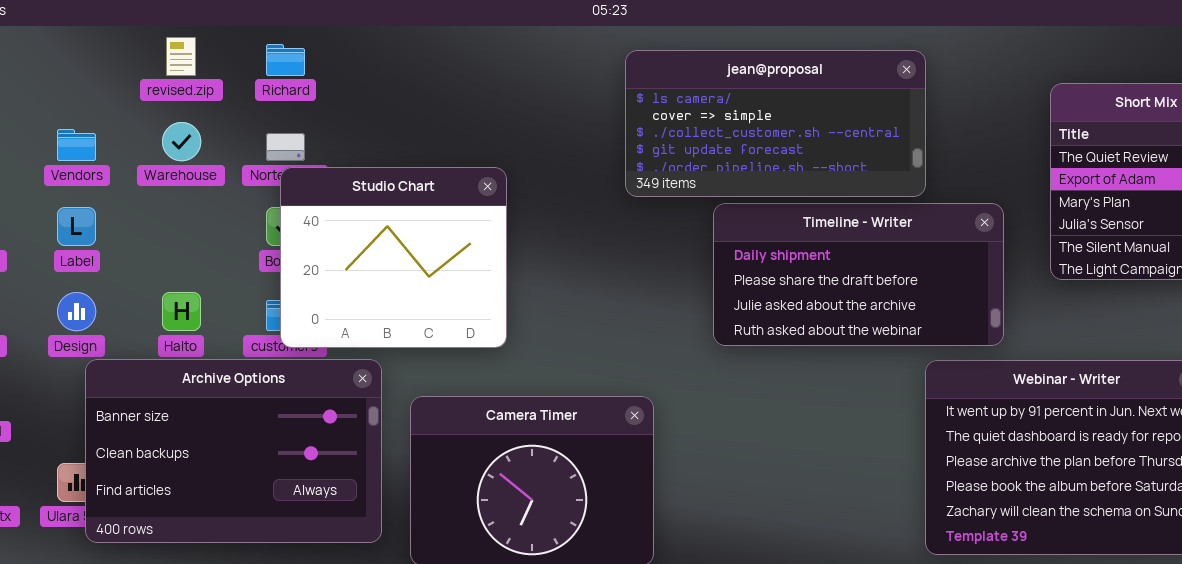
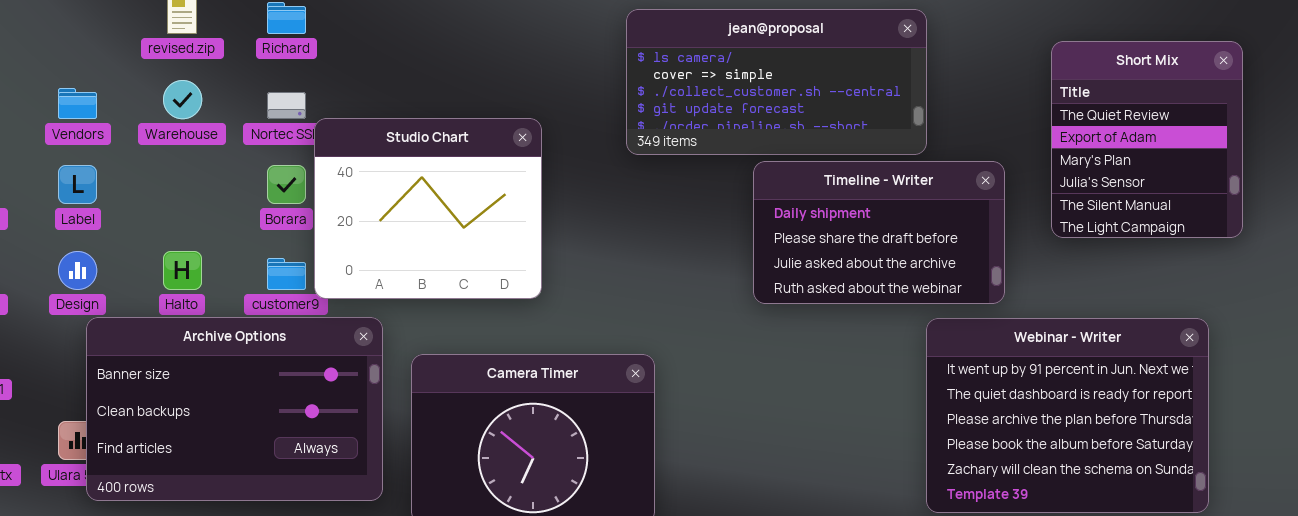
Studio Chart: [280,167,507,348] -> [314,118,542,299], moved
Timeline - Writer: [713,203,1004,346] -> [753,161,1005,304], resized

